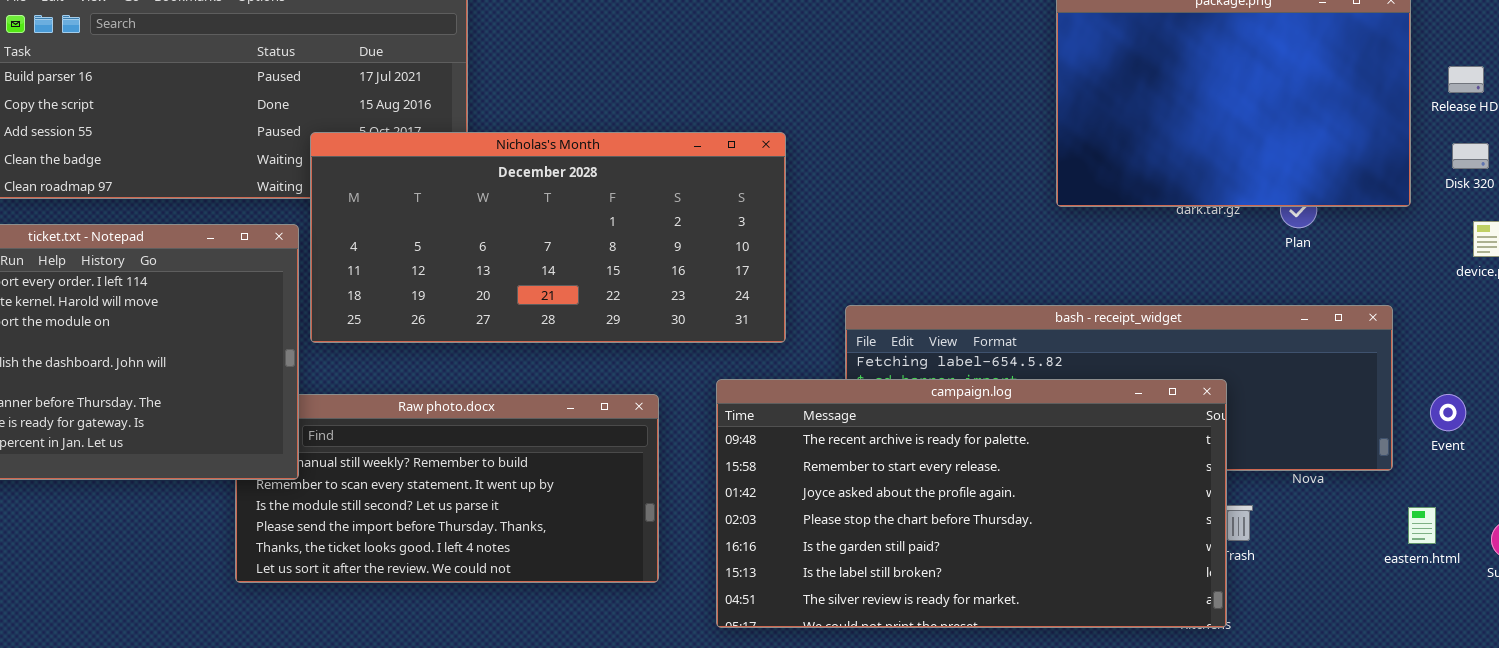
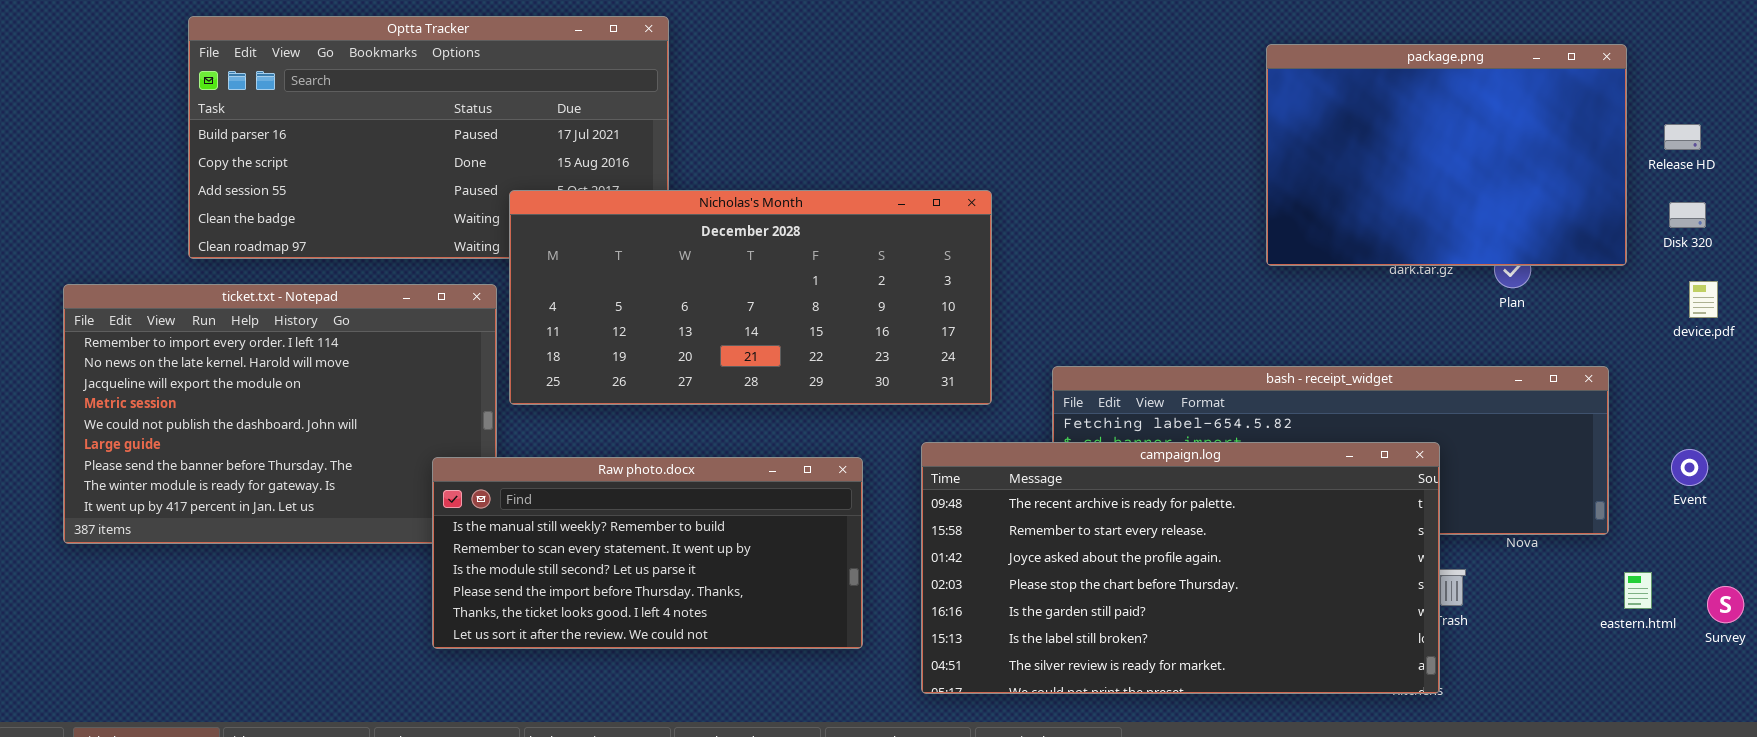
Raw photo.docx: [235,394,659,583] -> [432,457,863,649], raised
Event: [1430,394,1466,431] -> [1671,449,1708,486], moved

